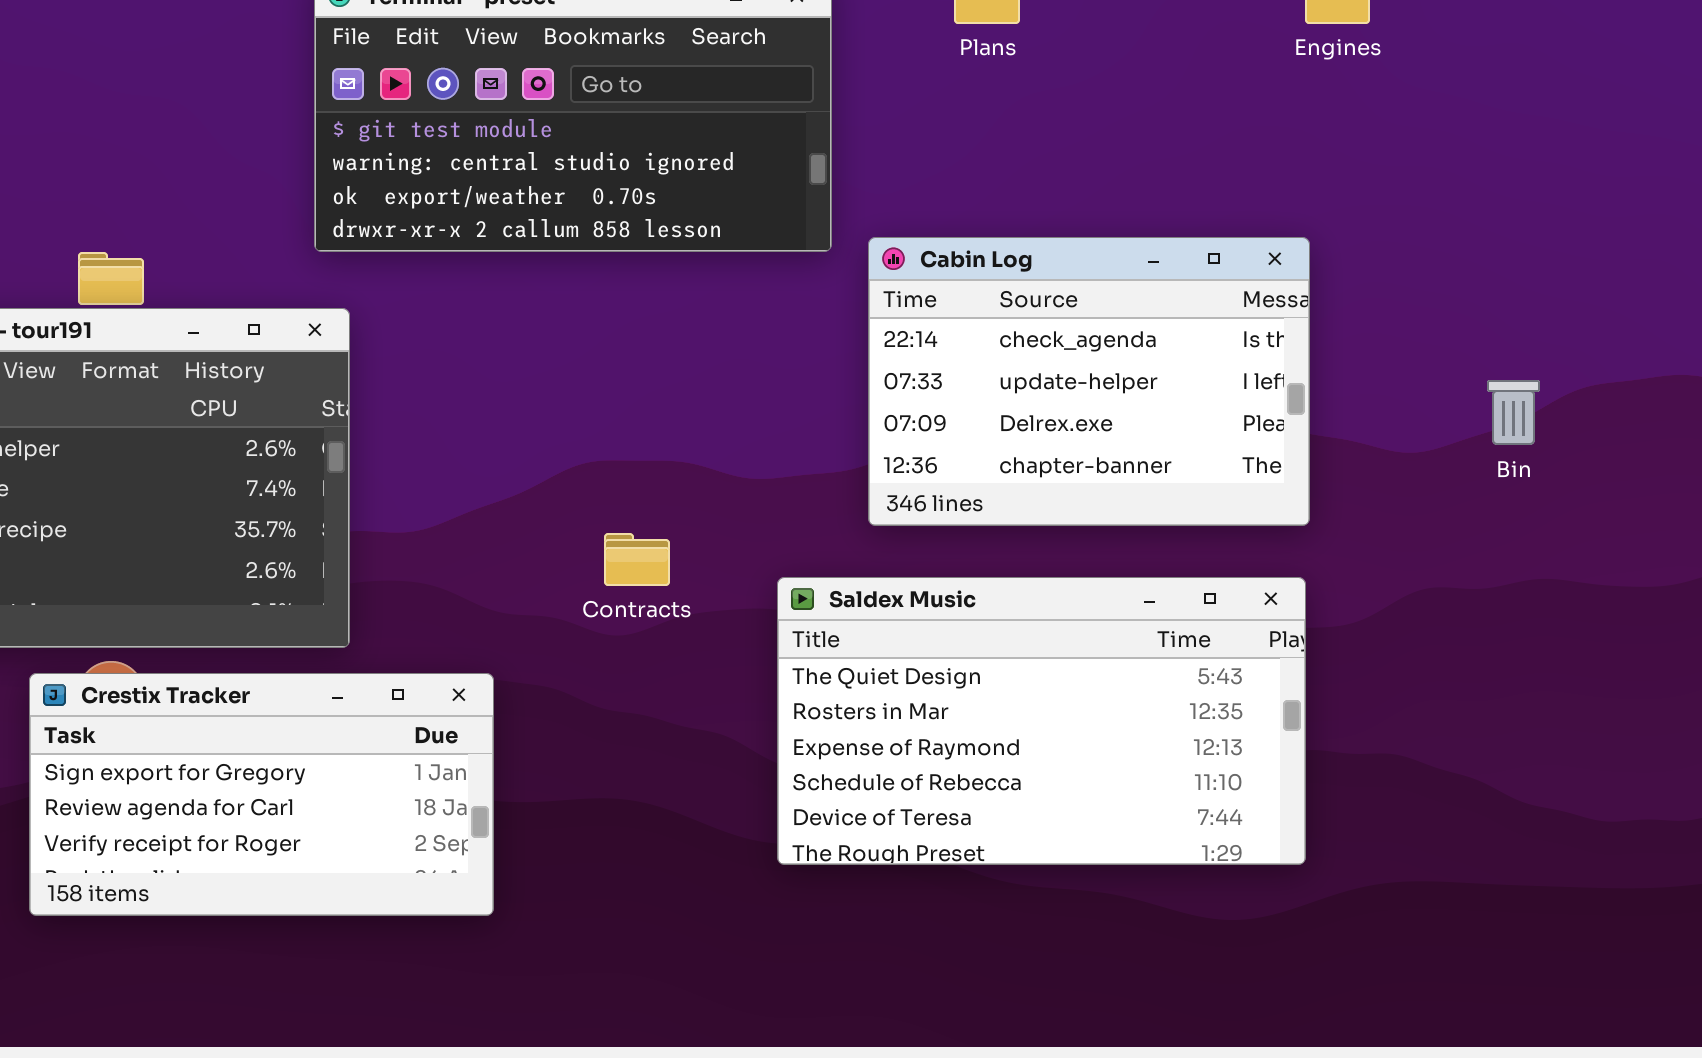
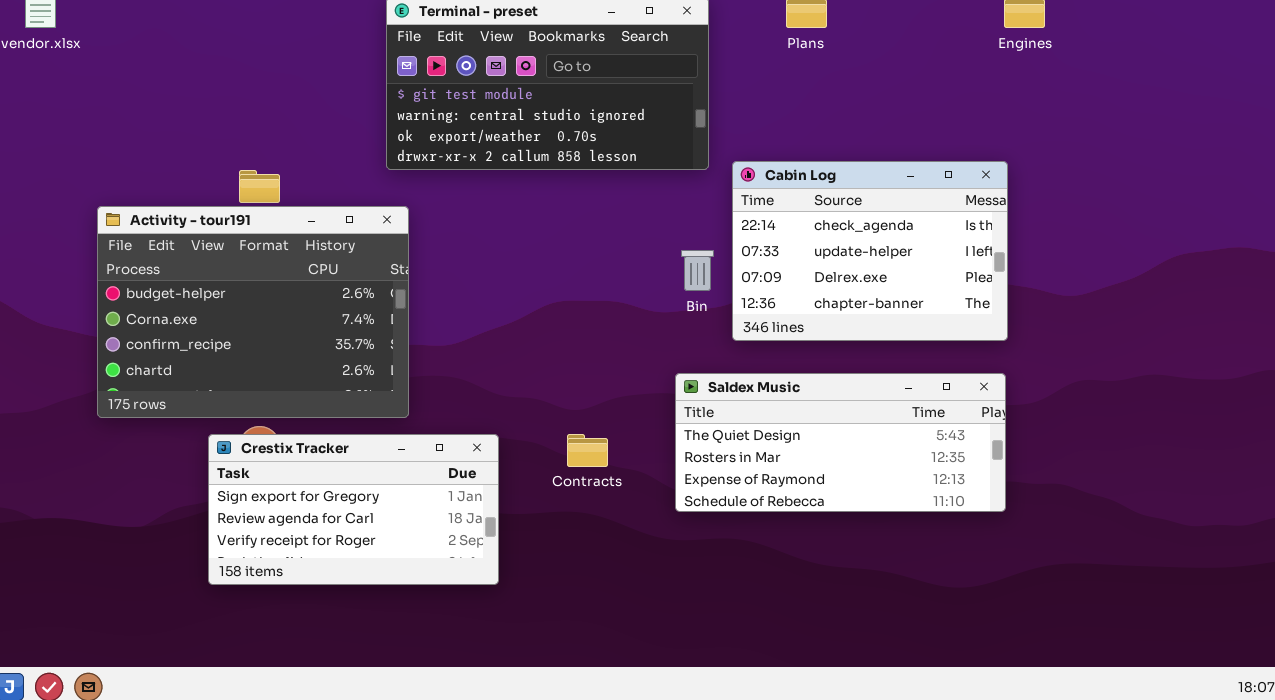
Bin: [1487,380,1540,445] -> [681,250,714,291], moved
Contracts: [604,533,670,586] -> [567,434,608,467], moved
Saldex Music: [777,577,1306,865] -> [675,373,1006,512], resized

